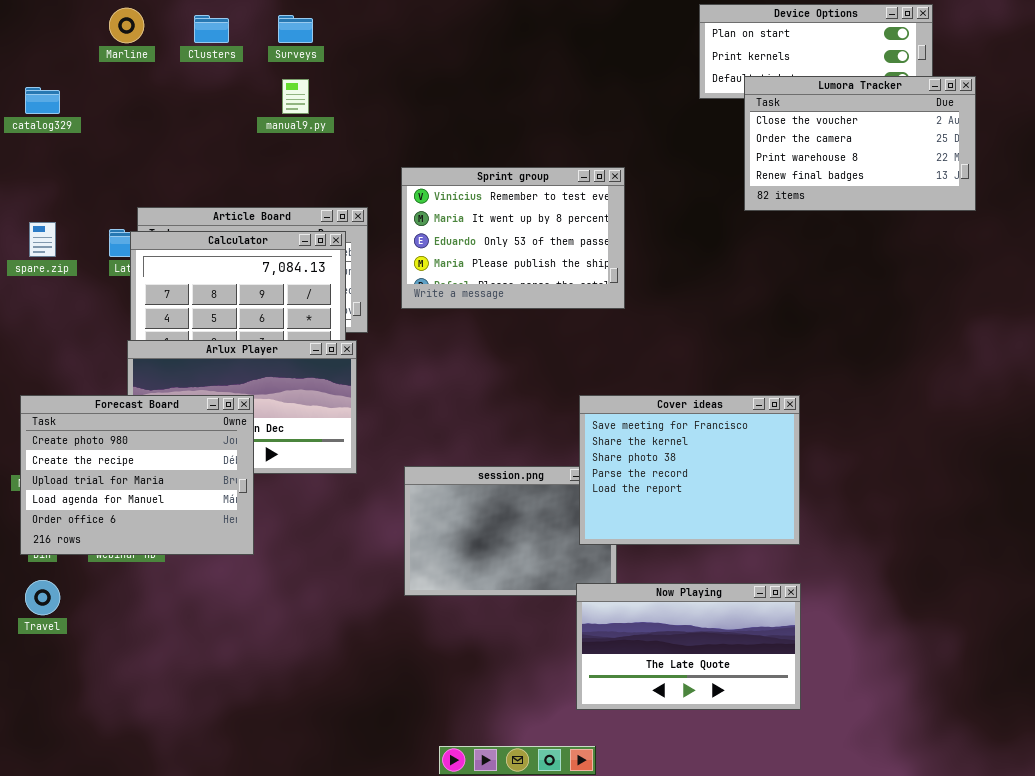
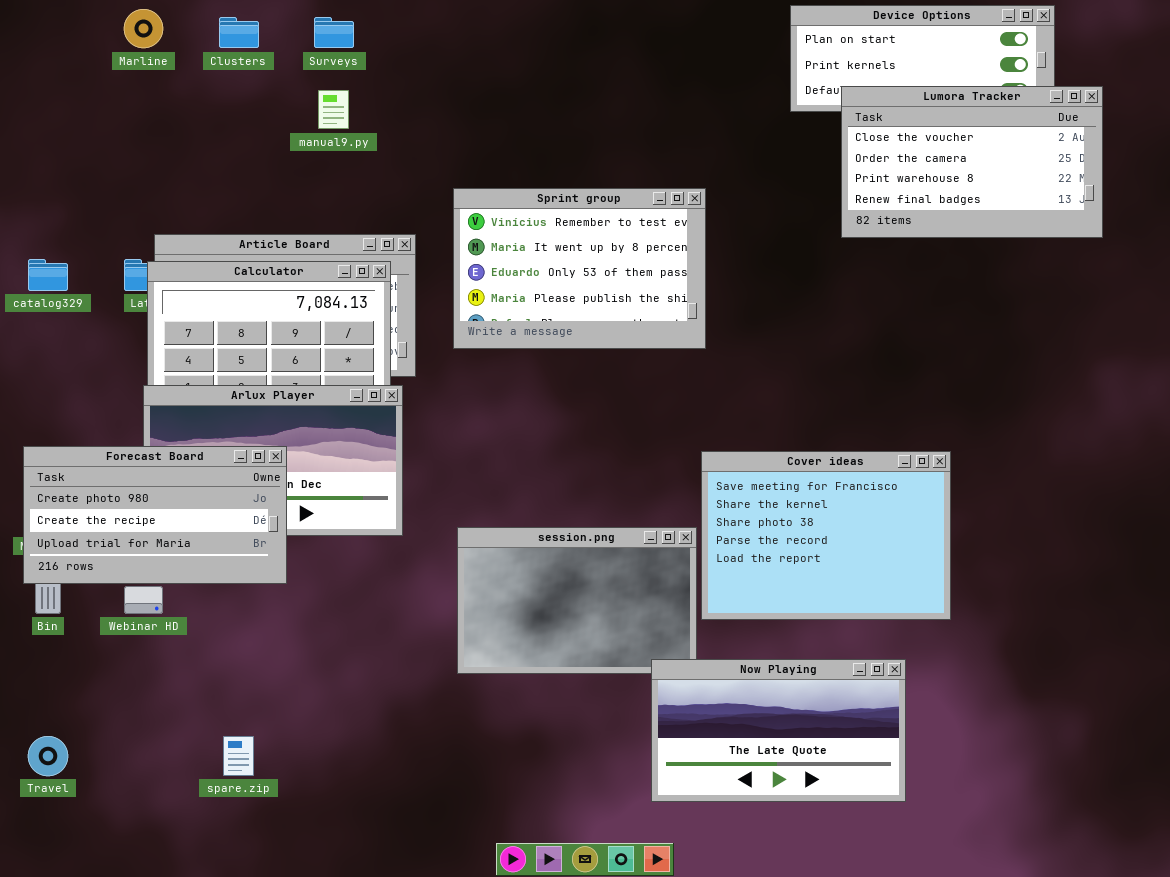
catalog329: [25,87,60,114] -> [28,259,68,291], moved
spare.zip: [29,222,56,257] -> [223,736,254,776], moved
Forecast Board: [20,395,254,555] -> [23,446,287,584], resized
Cover ideas: [579,395,800,545] -> [701,451,951,620], moved
Travel: [25,580,60,615] -> [28,736,68,776], moved

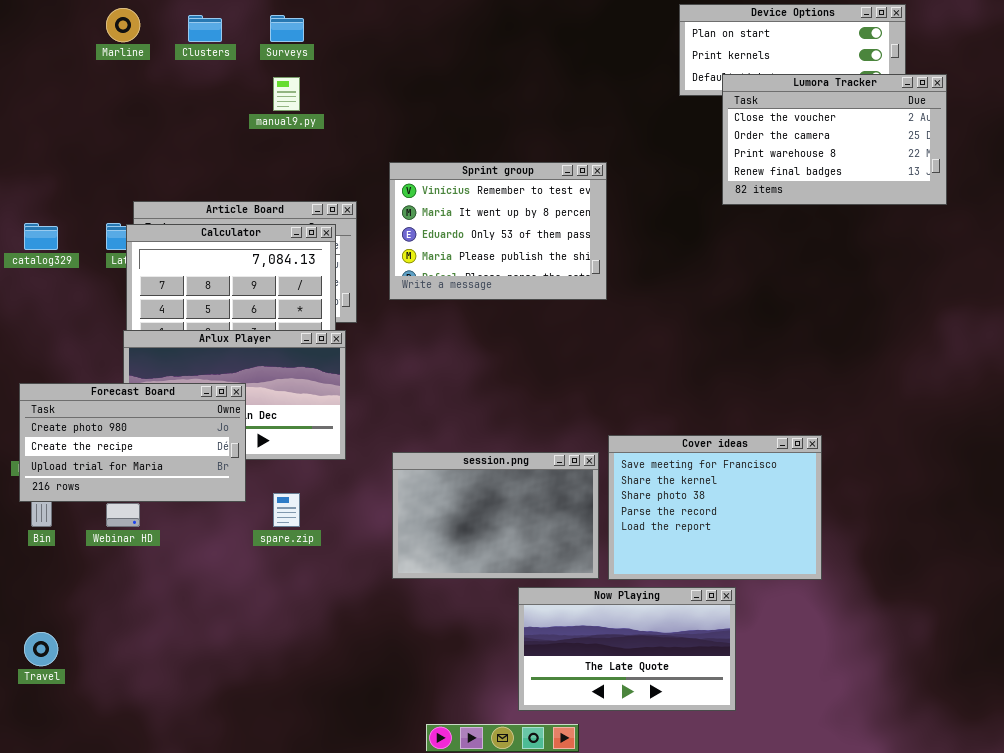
Cover ideas: [701,451,951,620] -> [608,435,822,580], moved
Now Playing: [651,659,906,802] -> [518,587,736,711], moved
spare.zip: [223,736,254,776] -> [273,493,300,527], moved

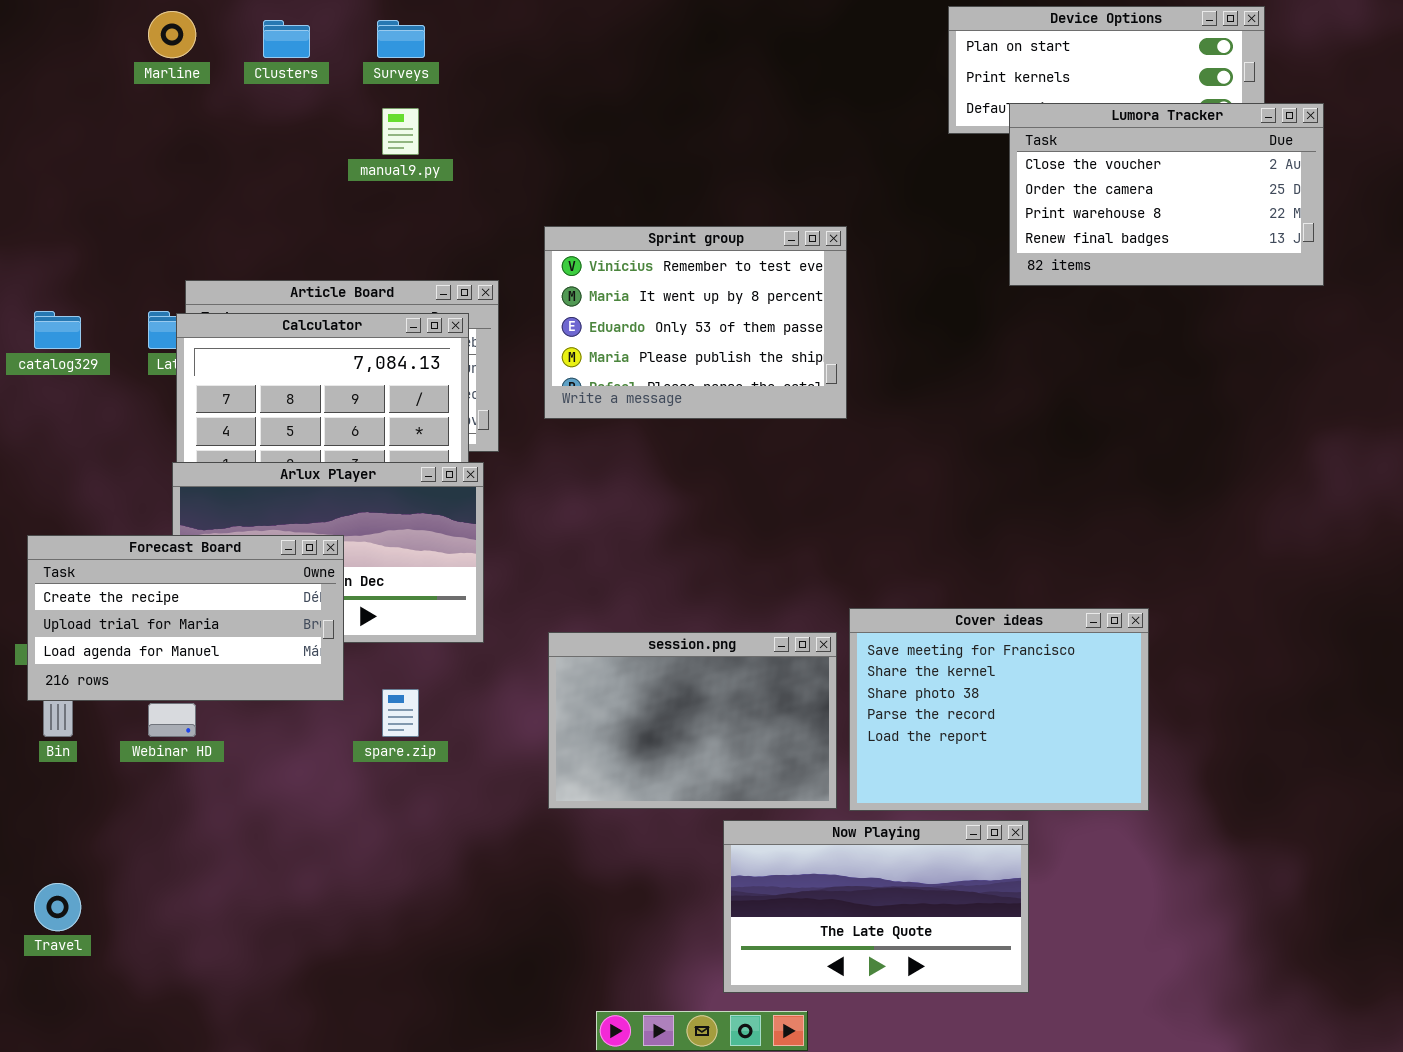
Forecast Board: [19,383,246,502] -> [27,535,344,701], scrolled down 1 row

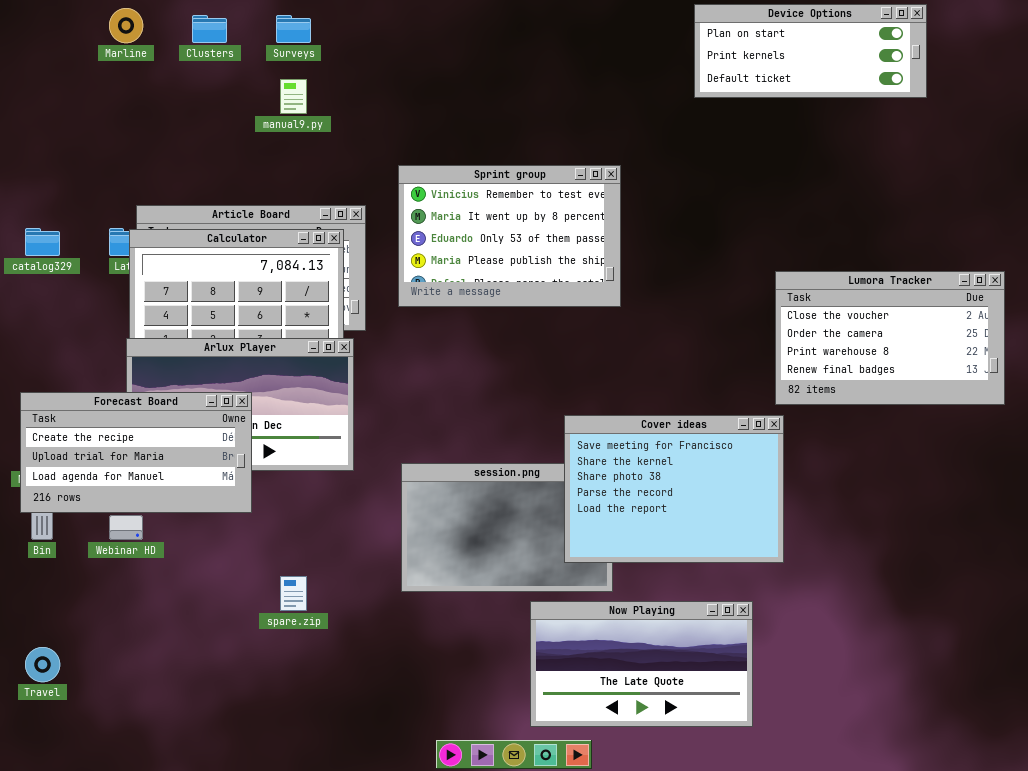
Lumora Tracker: [1009,103,1324,286] -> [775,271,1005,405], moved
Cover ideas: [849,608,1149,811] -> [564,415,784,563], moved
spare.zip: [382,689,419,737] -> [280,576,307,611], moved

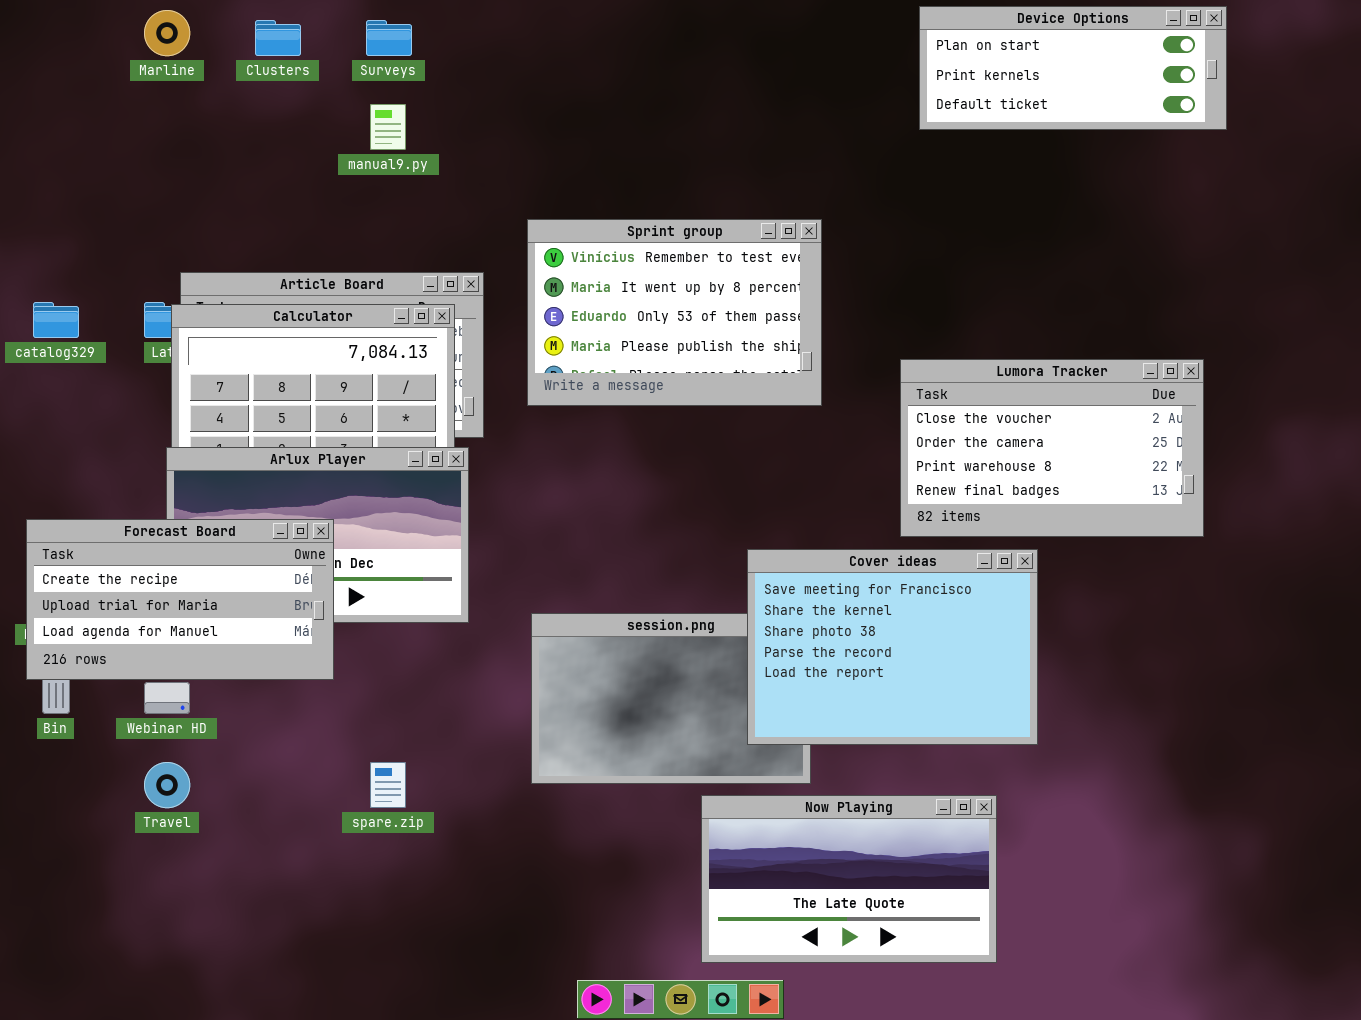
Lumora Tracker: [775,271,1005,405] -> [900,359,1204,537], moved
Travel: [25,647,60,682] -> [144,762,190,808], moved

